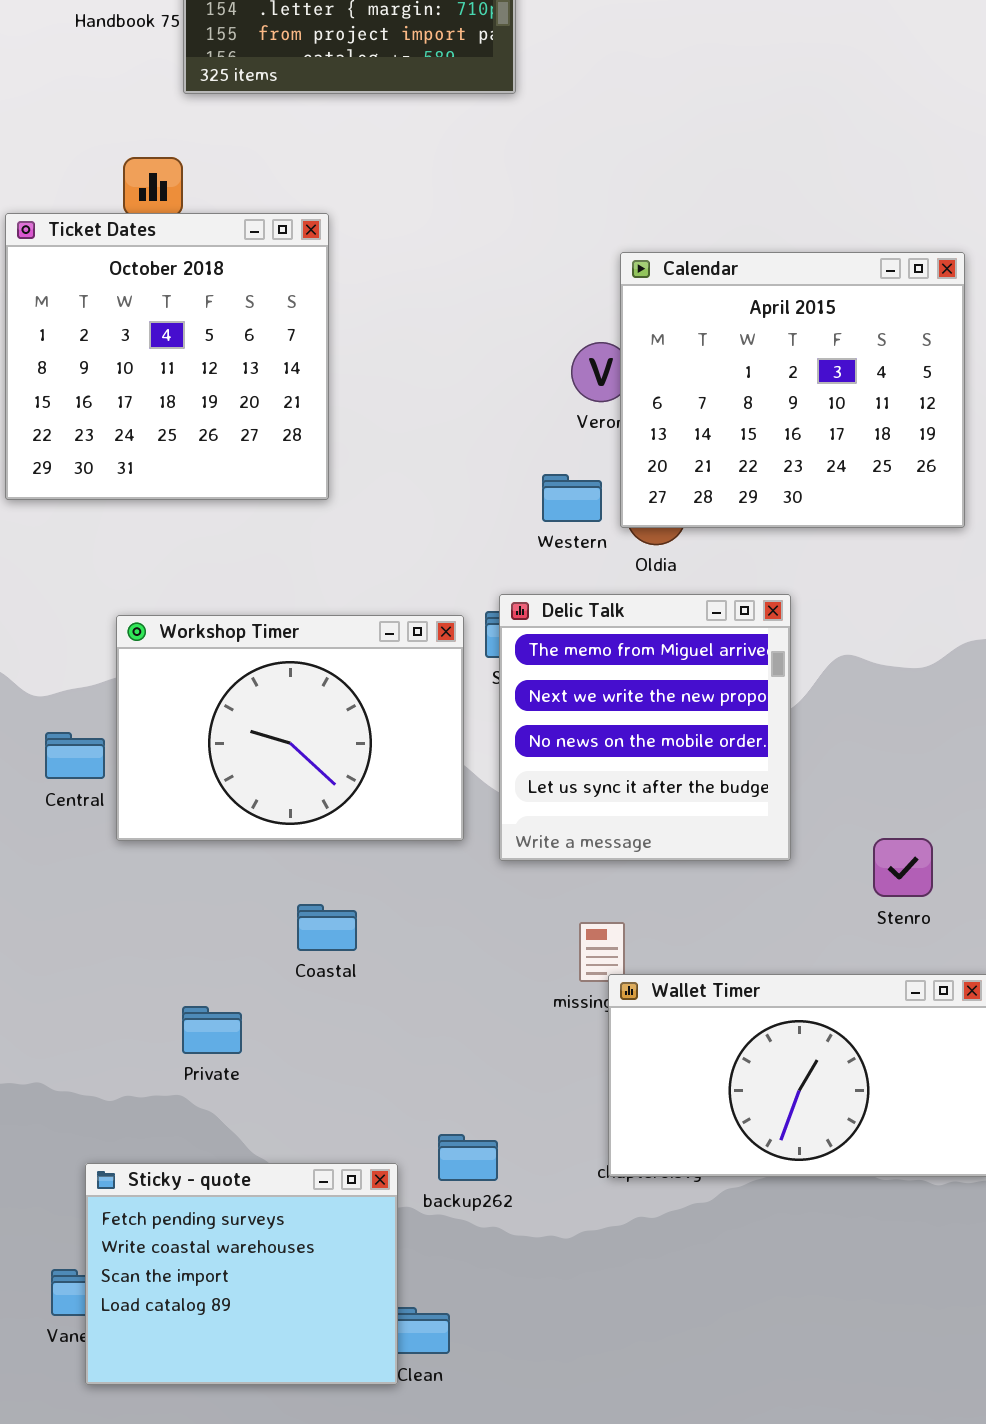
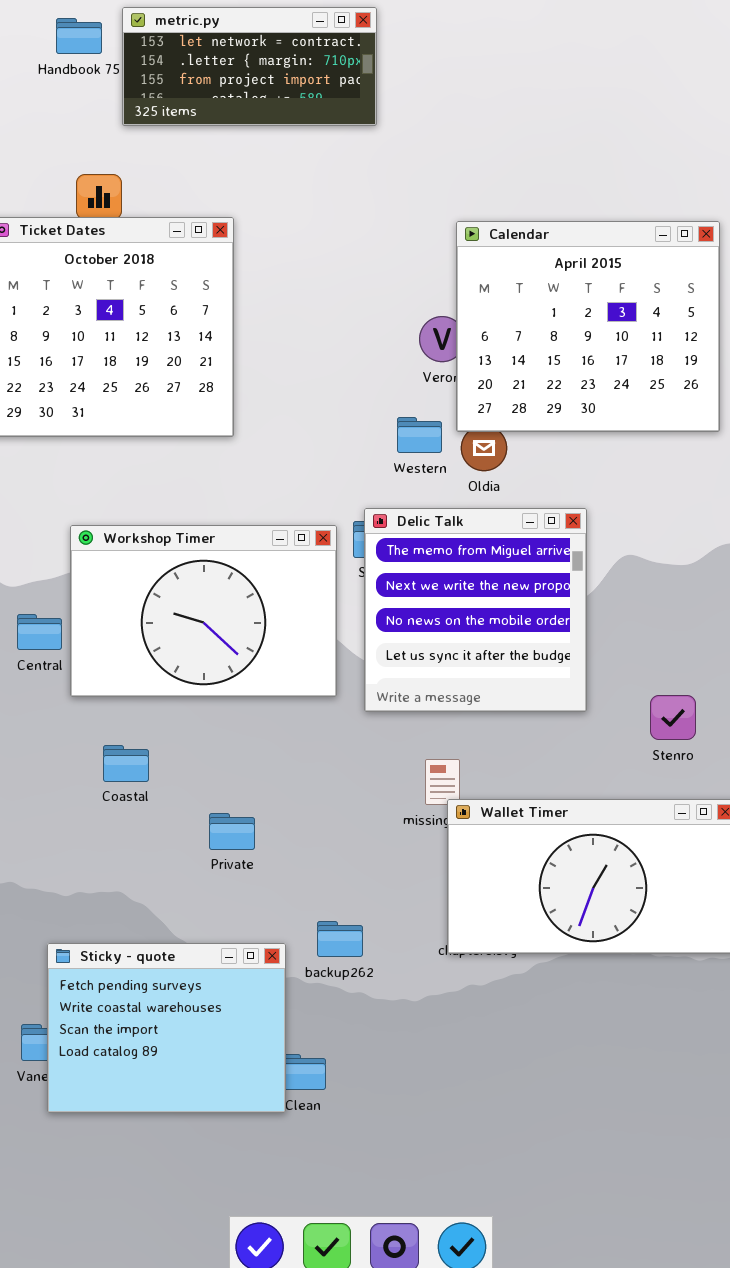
Calendar: [620,252,965,528] -> [456,221,720,432], moved
Coastal: [297,904,357,951] -> [103,745,149,782], moved
Private: [182,1006,242,1054] -> [209,813,255,850], moved

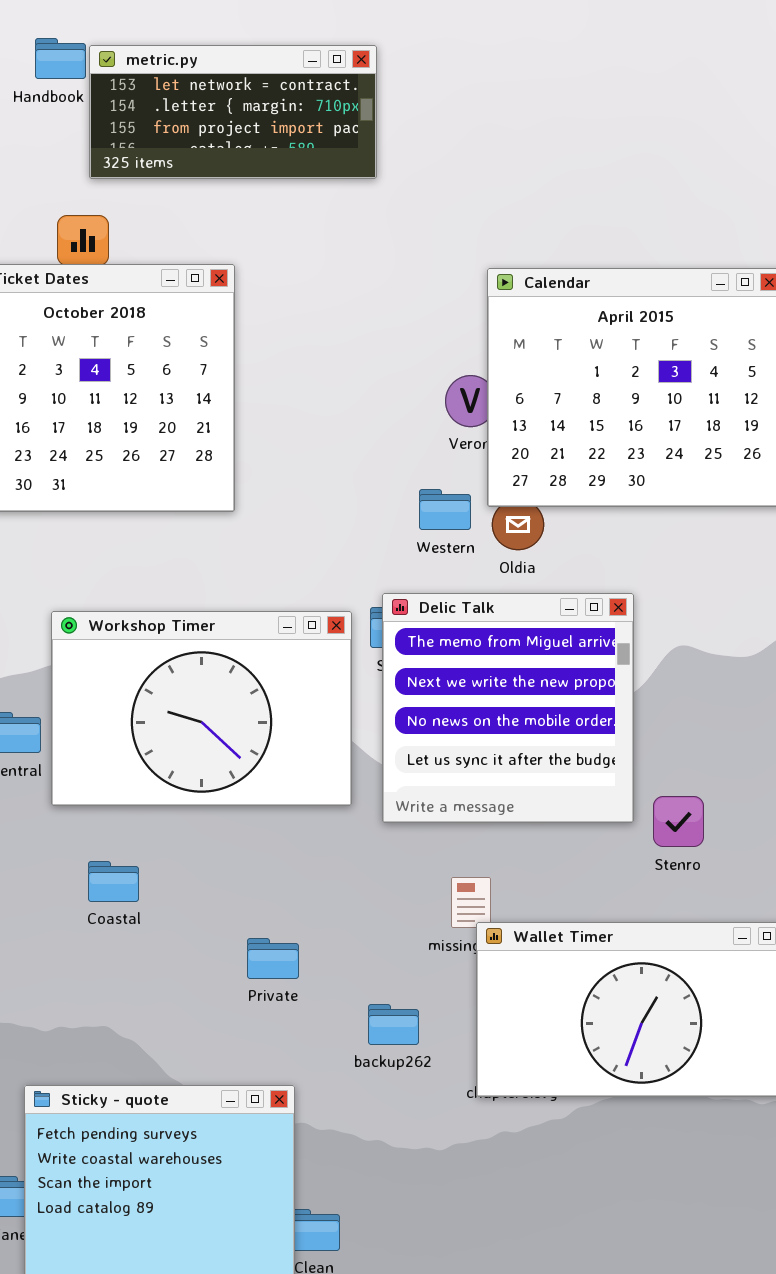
metric.py: [122,7,377,126] -> [89,45,377,179], moved
Stenro: [650,695,696,740] -> [653,796,704,847], moved
Private: [209,813,255,850] -> [247,938,299,979], moved
backup262: [317,921,363,957] -> [368,1004,419,1045], moved

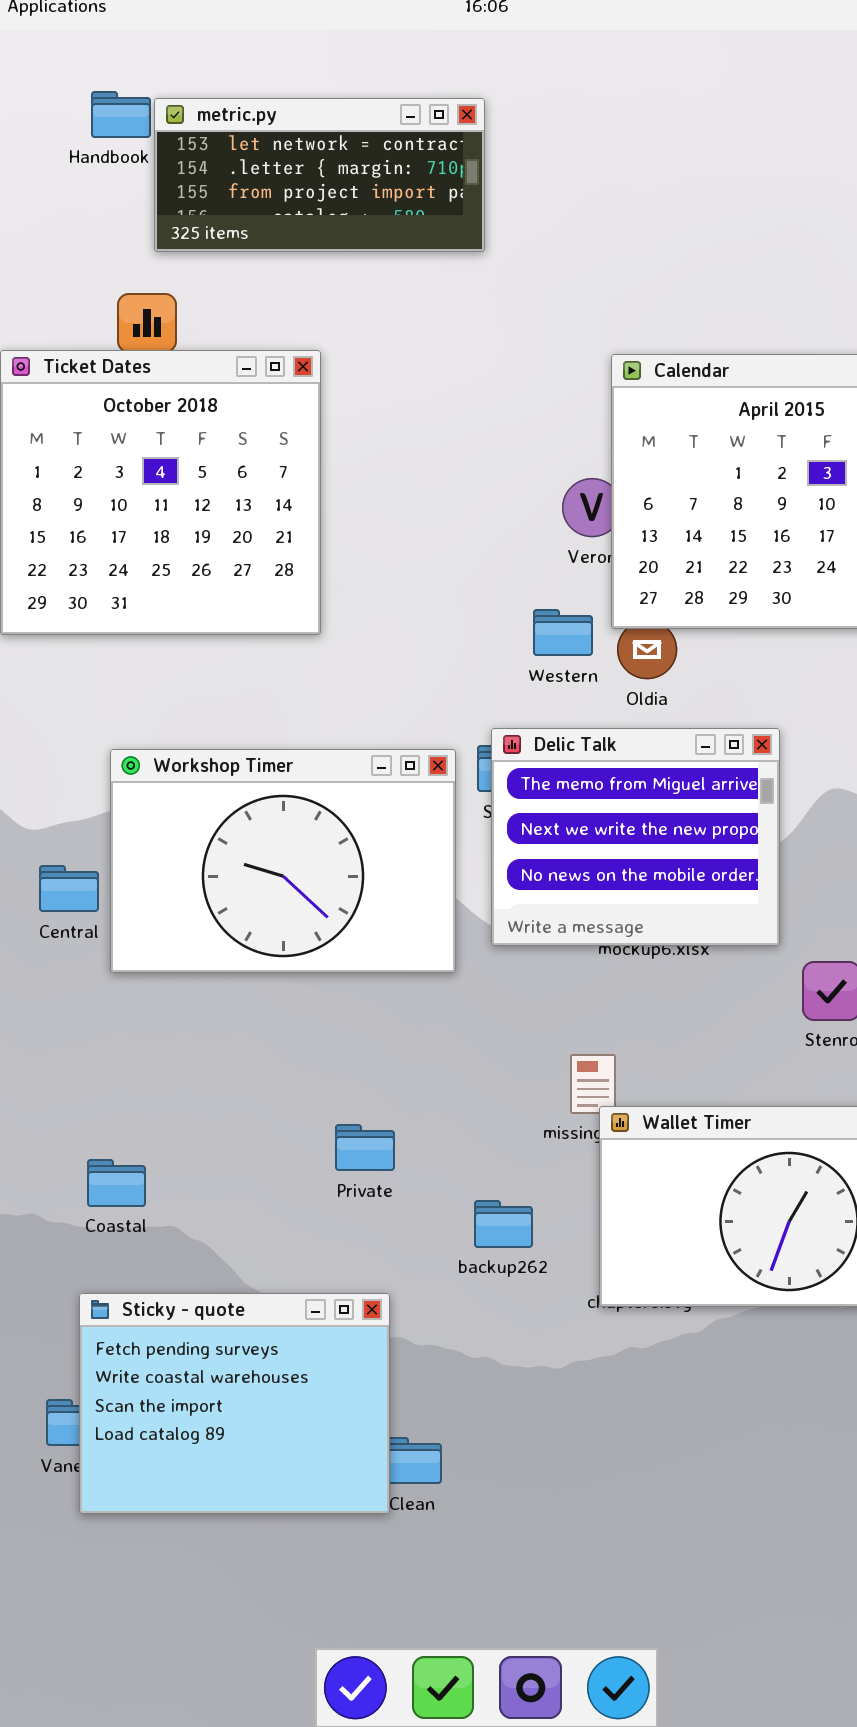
Delic Talk: [382,593,634,823] -> [491,728,780,946], resized
Coastal: [88,861,139,902] -> [87,1159,146,1207], moved

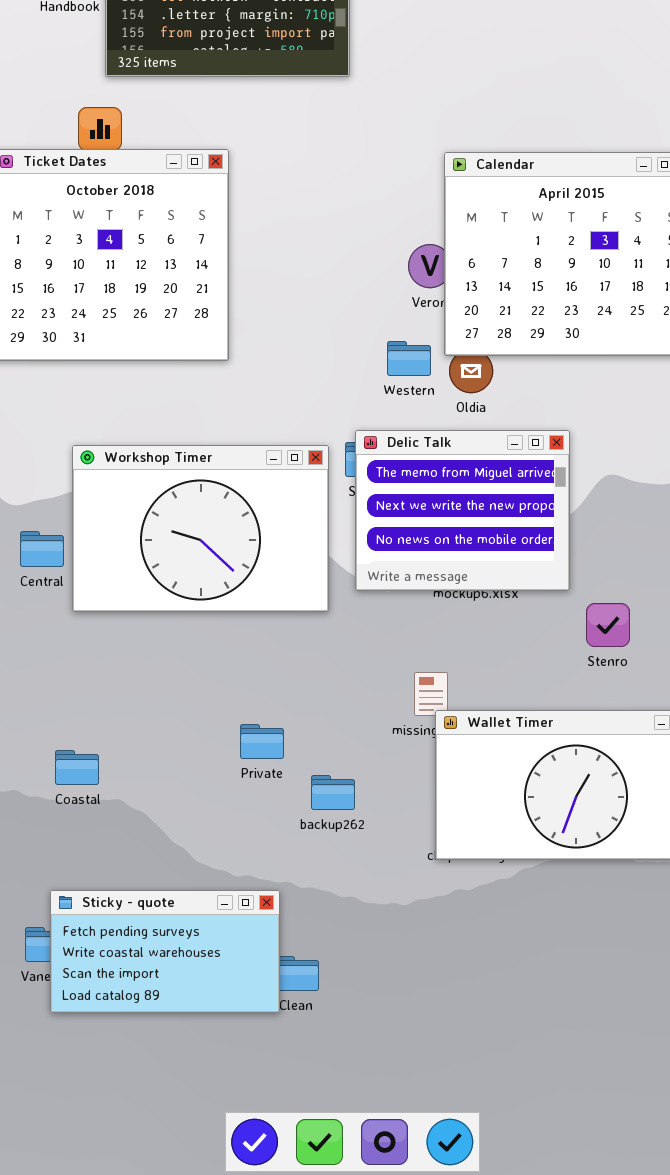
backup262: [474,1200,533,1248] -> [311,775,355,810], moved
Sticky - quote: [79,1293,390,1514] -> [50,890,280,1013], resized

